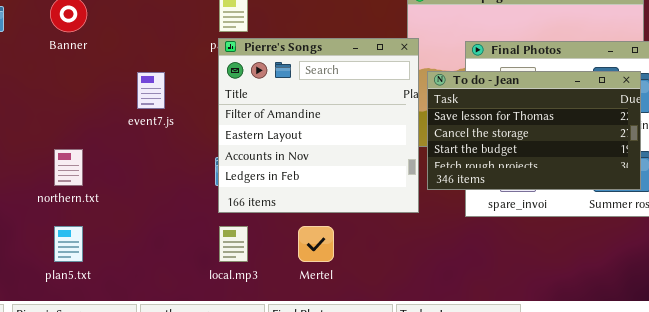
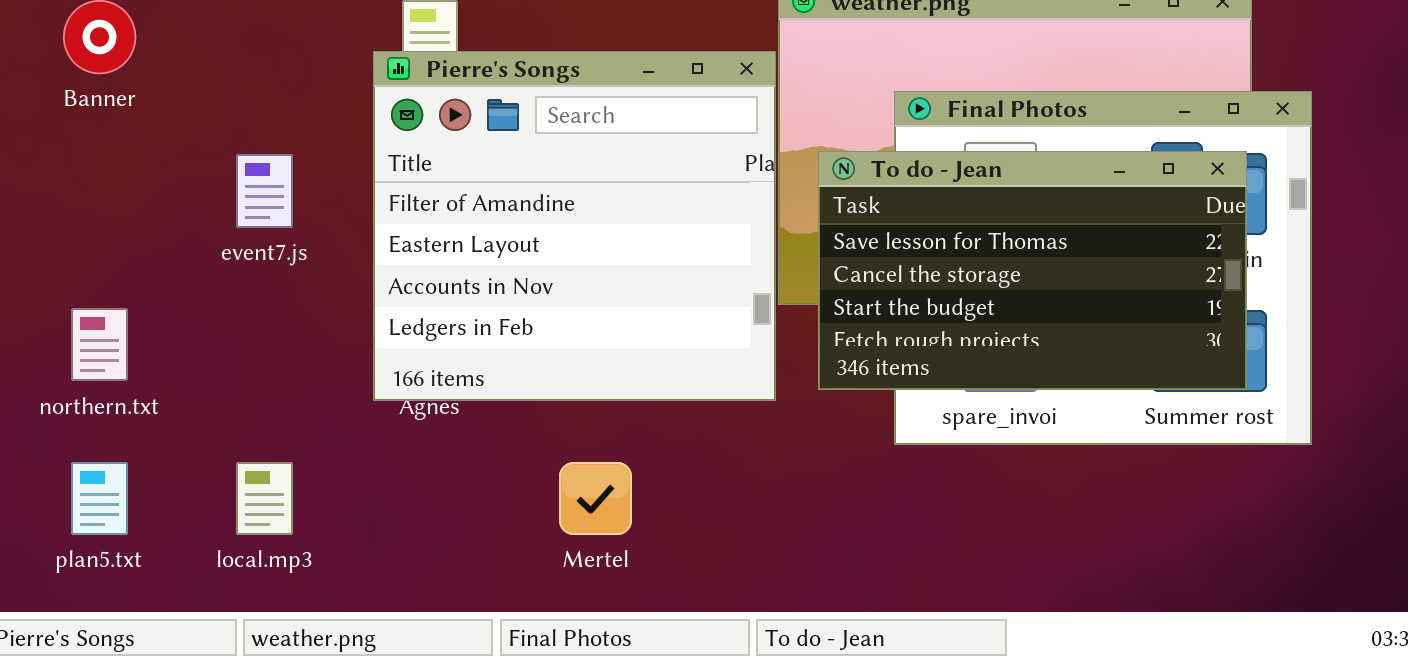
Pierre's Songs: [218,38,419,213] -> [373,51,776,401], moved
local.mp3: [219,226,248,262] -> [236,462,293,535], moved

